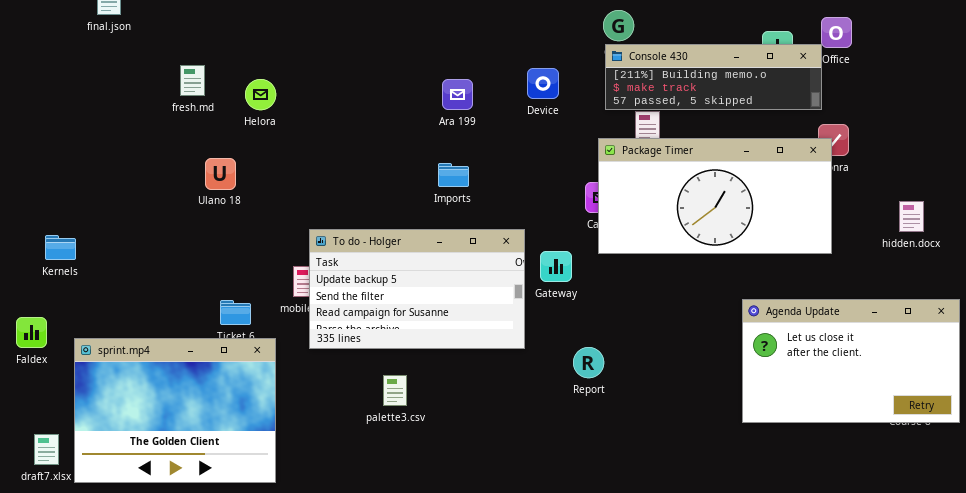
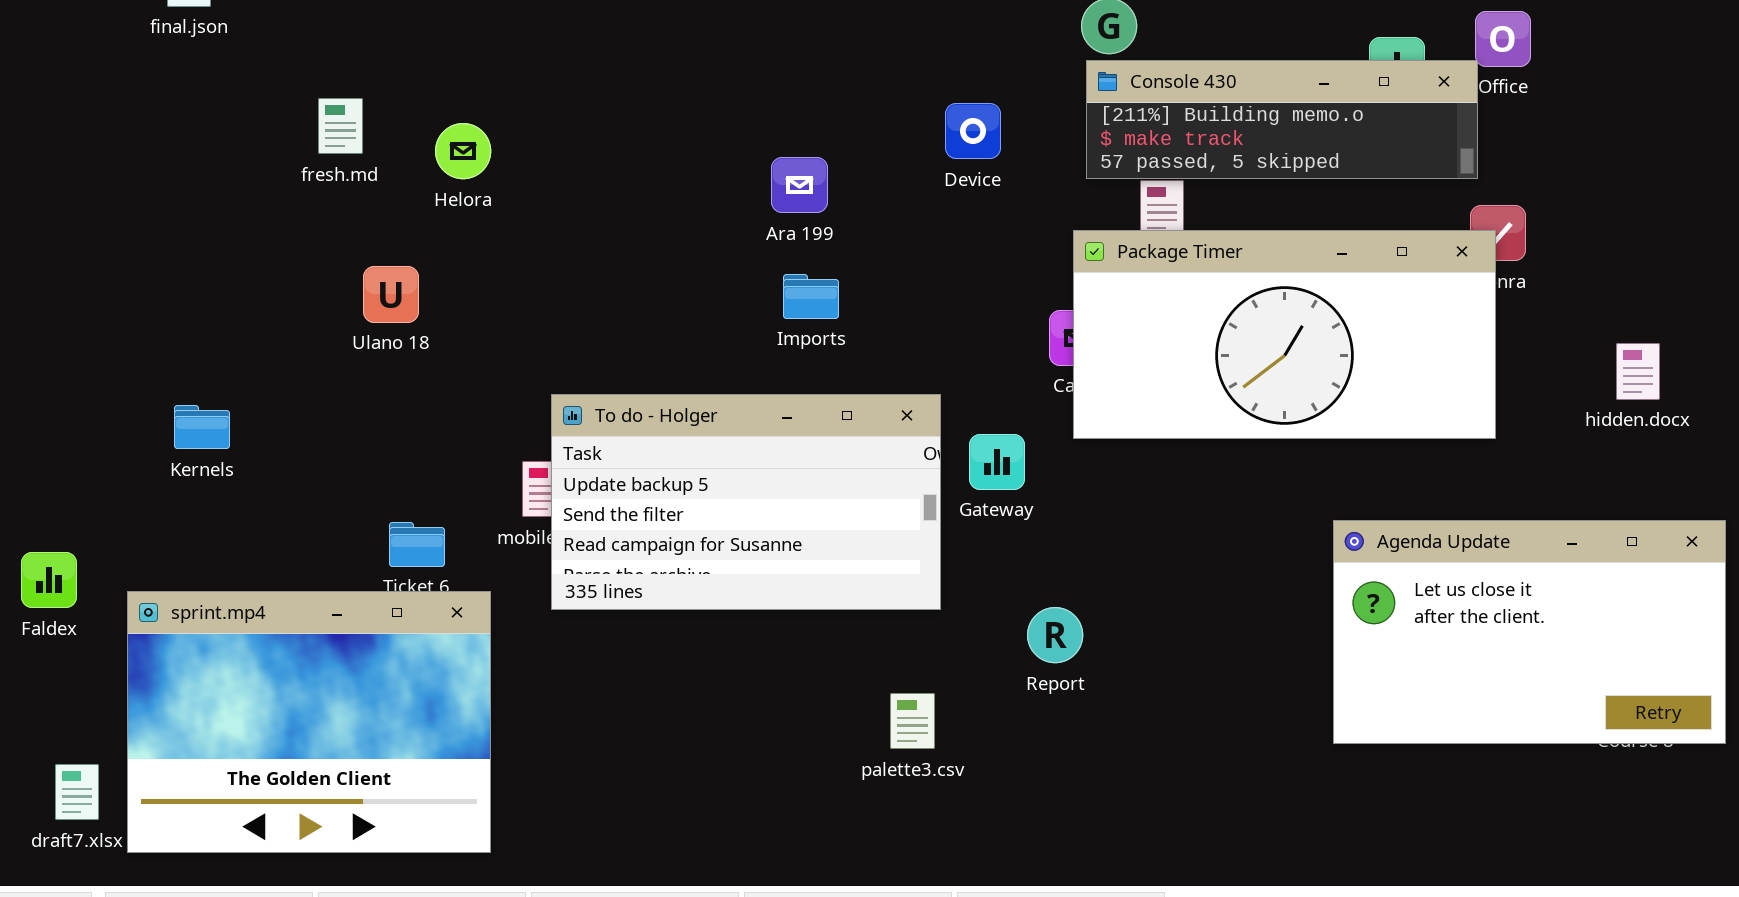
Ara 199: [442,79,473,110] -> [771,157,828,213], moved
Kernels: [45,235,76,260] -> [174,405,230,449], moved
palette3.csv: [383,375,407,406] -> [890,693,935,749], moved

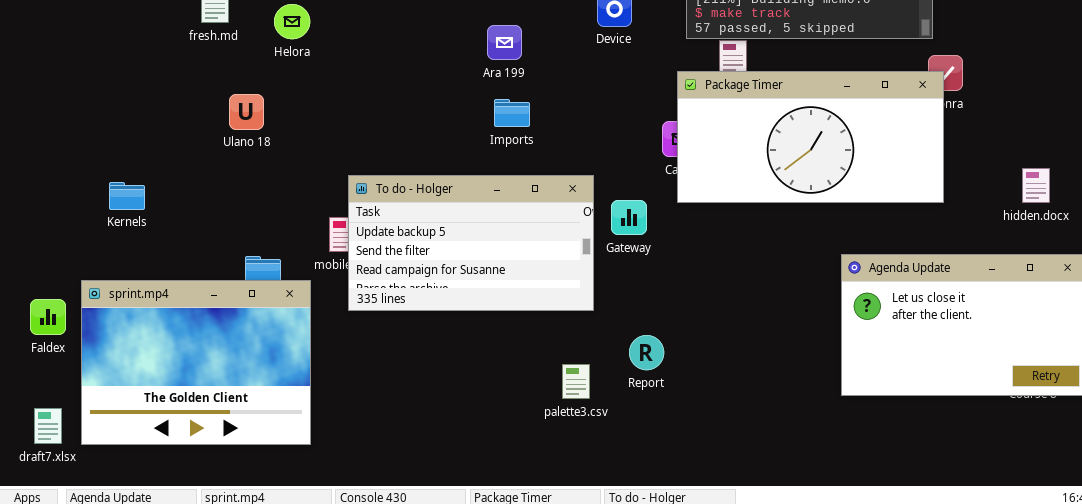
hidden.docx: [1616,343,1660,400] -> [1022,168,1050,203], moved
Faldex: [21,552,77,608] -> [30,299,66,335], moved
sprint.mp4: [127,591,491,853] -> [81,280,311,445], moved
Report: [1027,607,1083,663] -> [629,335,664,370], moved

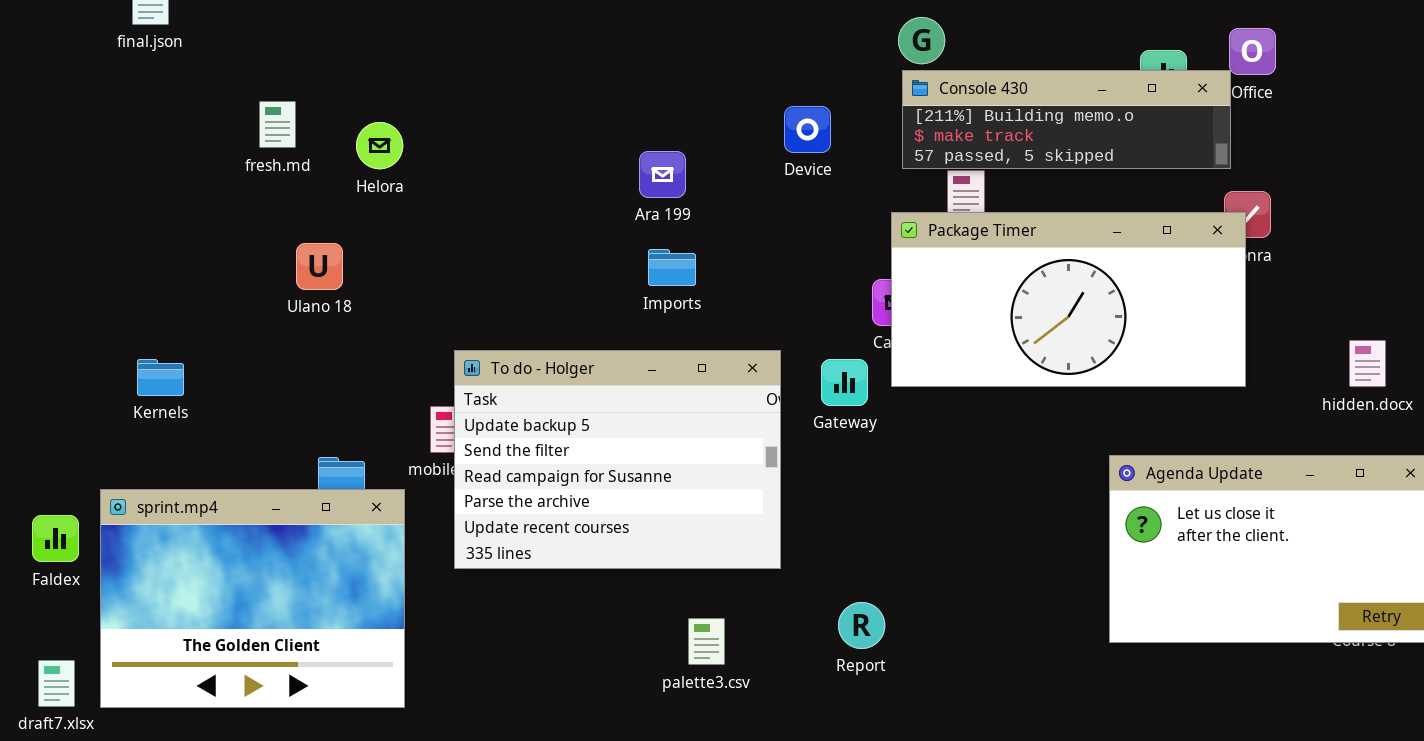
To do - Holger: [348,175,594,311] -> [454,350,781,569], resized
Gateway: [611,200,647,235] -> [821,359,868,406], moved
Report: [629,335,664,370] -> [838,602,885,649], moved
palette3.csv: [562,364,590,399] -> [688,618,725,665], moved

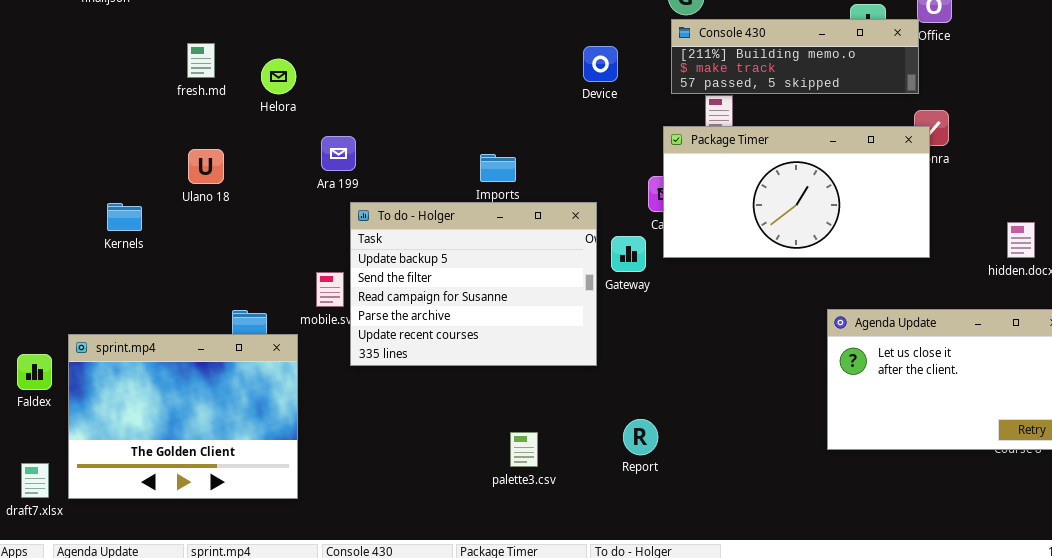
Ara 199: [639,151,686,198] -> [321,136,356,171], moved
Ulano 18: [296,243,343,290] -> [188,149,224,184], moved
To do - Holger: [454,350,781,569] -> [350,202,597,366], moved
Kernels: [137,359,184,396] -> [107,203,142,231], moved

